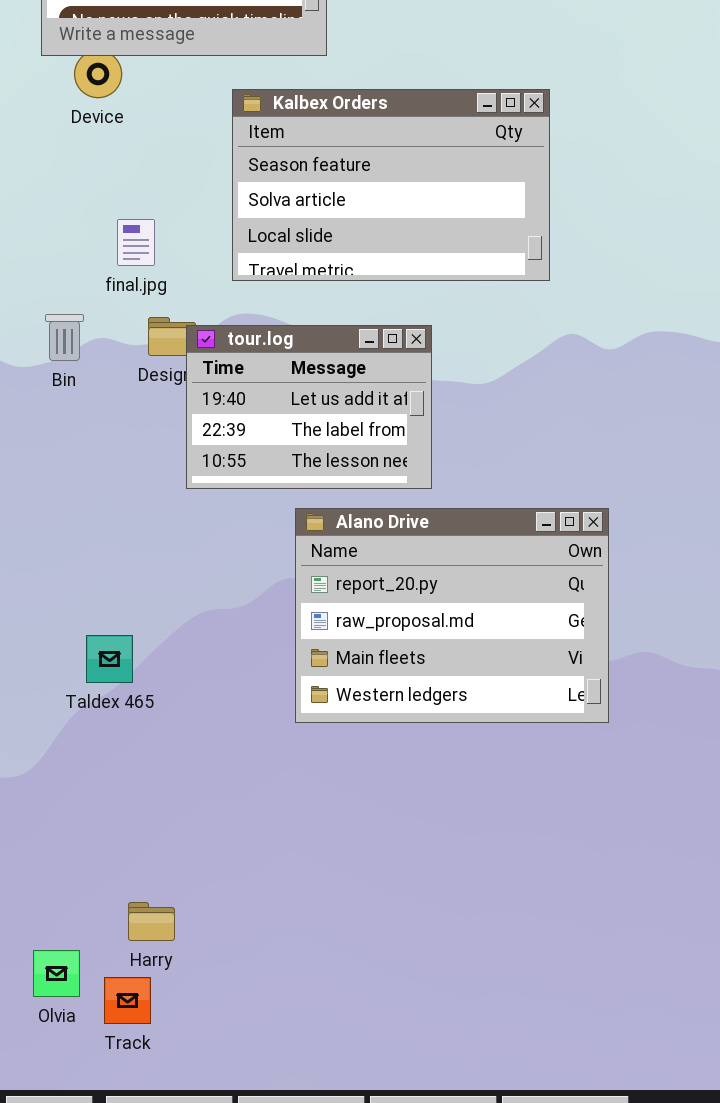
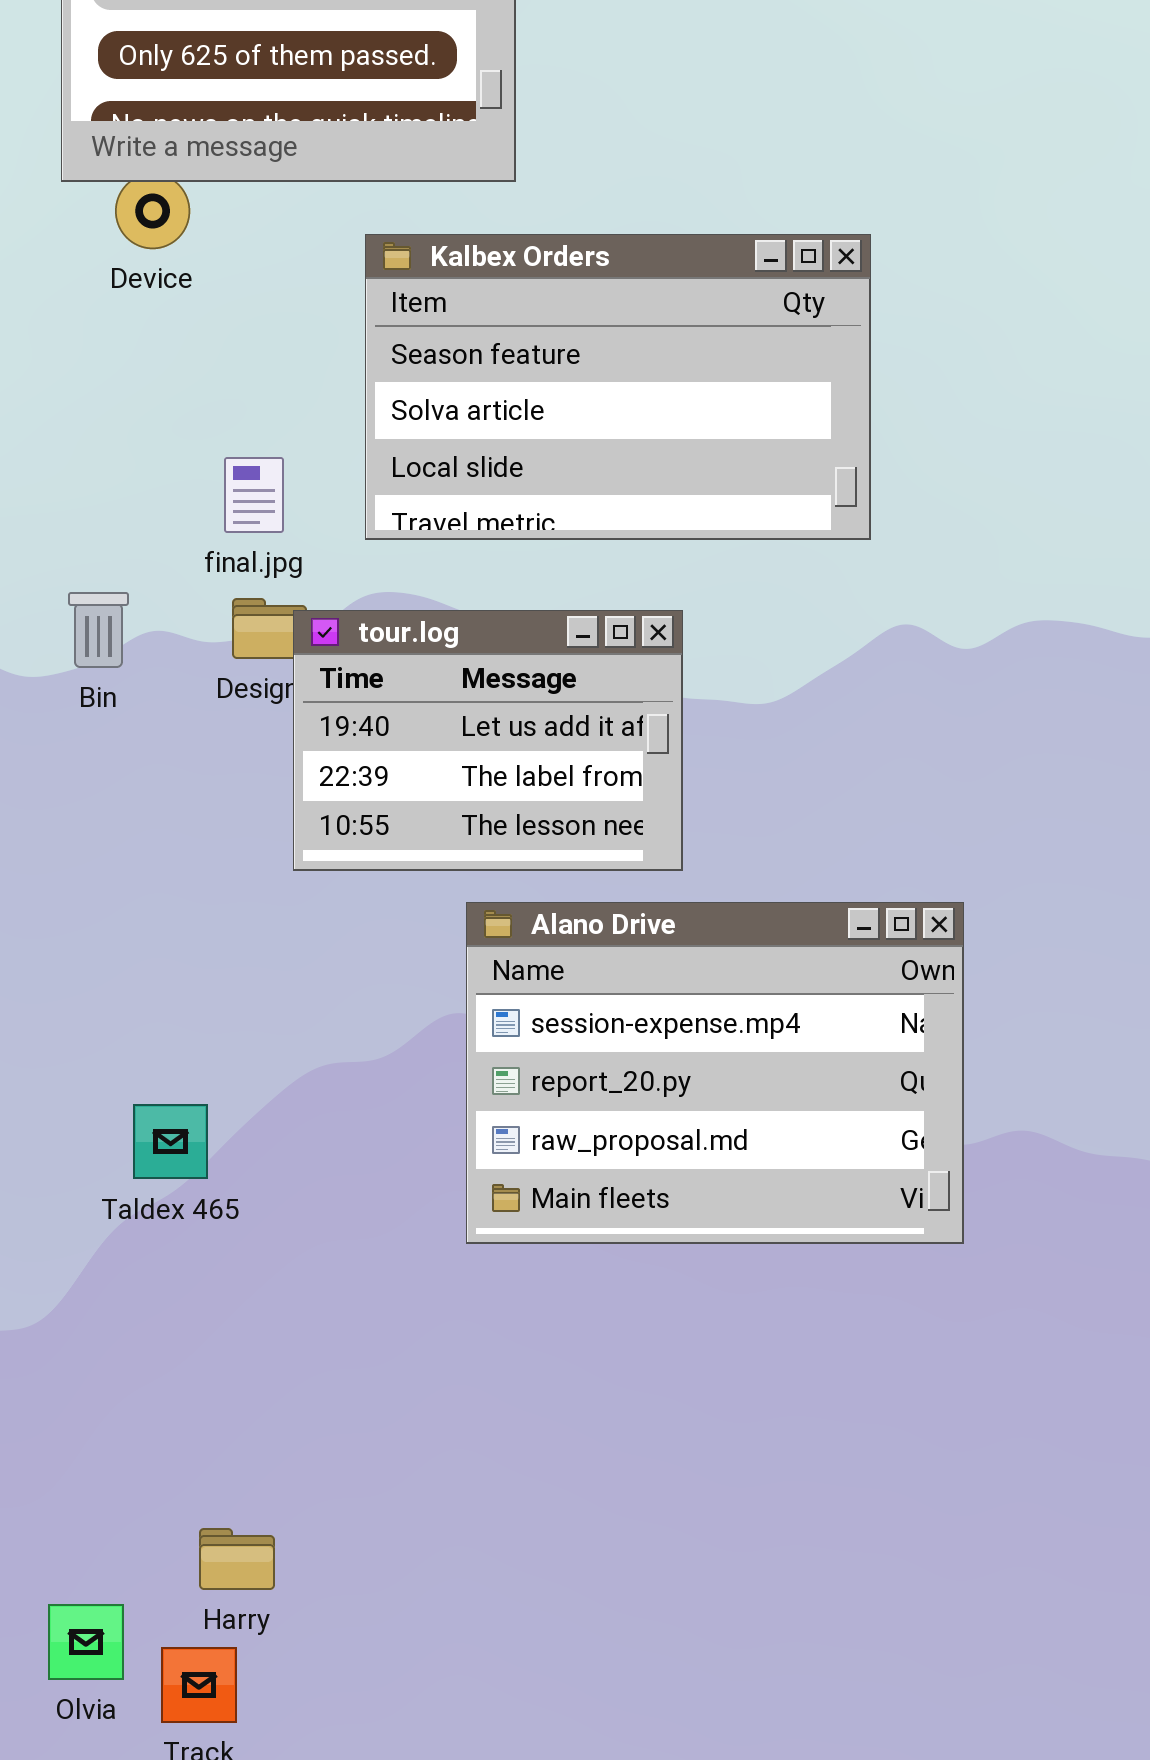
final.jpg: [117,219,155,266] -> [224,457,284,533], moved
Alano Drive: [295,508,609,723] -> [466,902,964,1244], scrolled up 1 row

